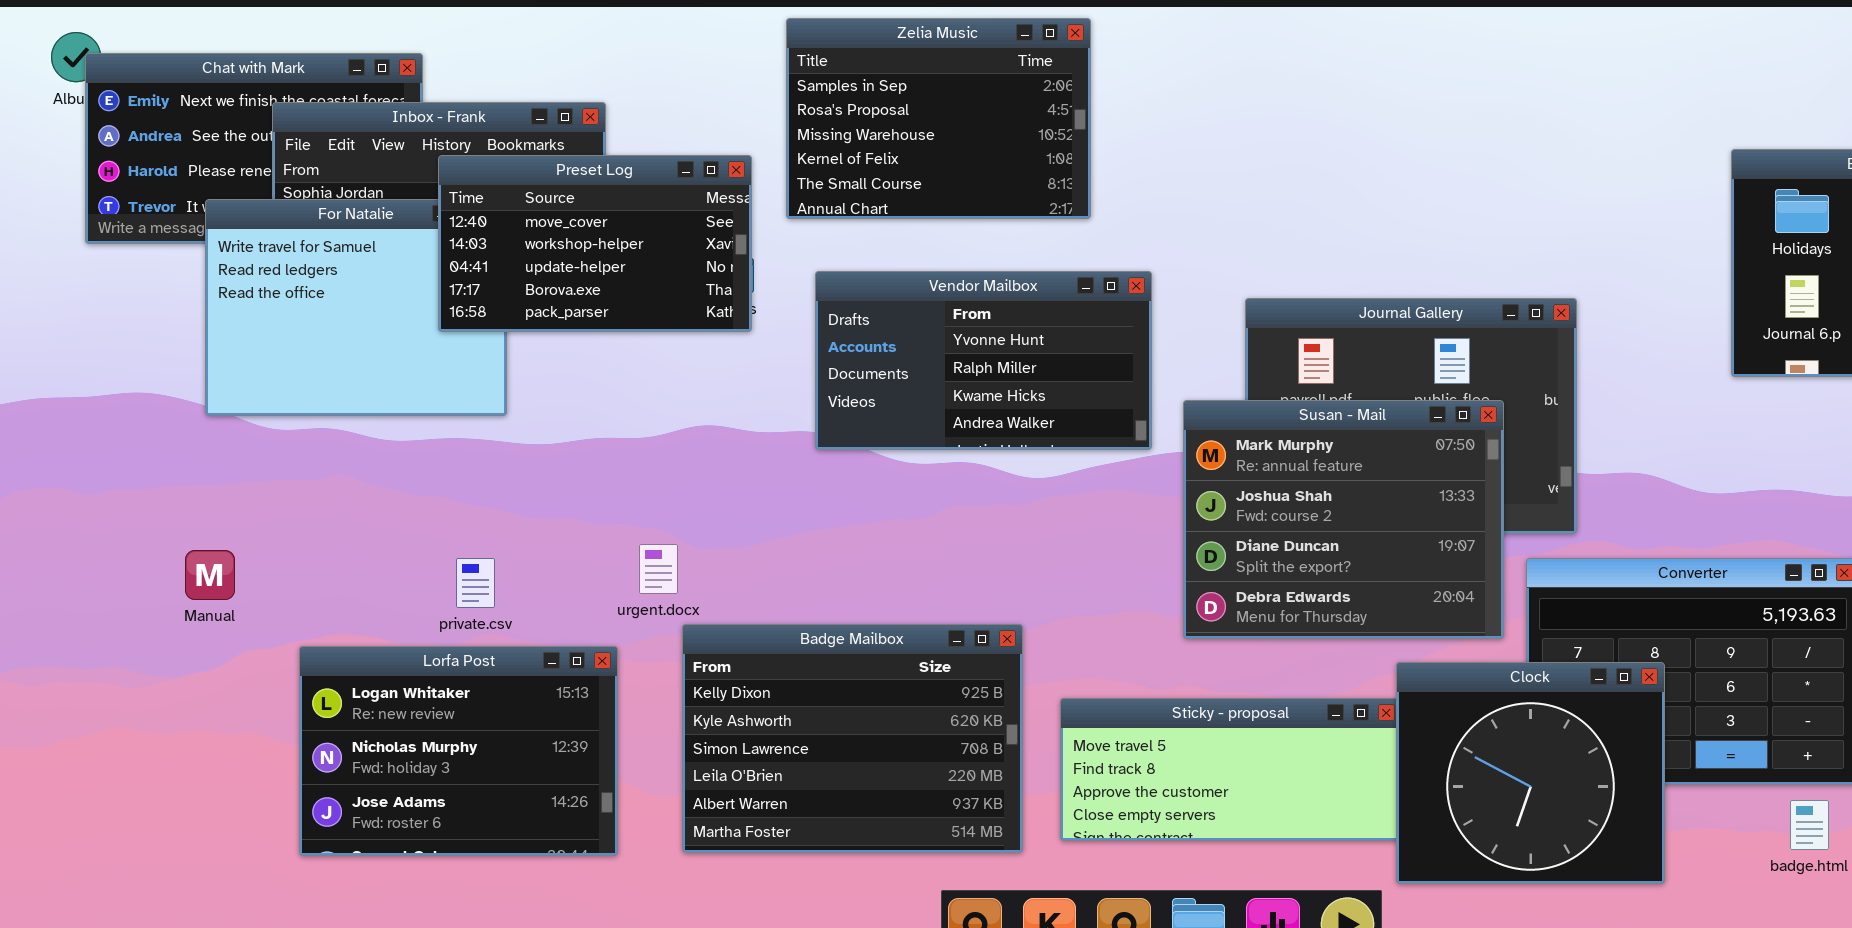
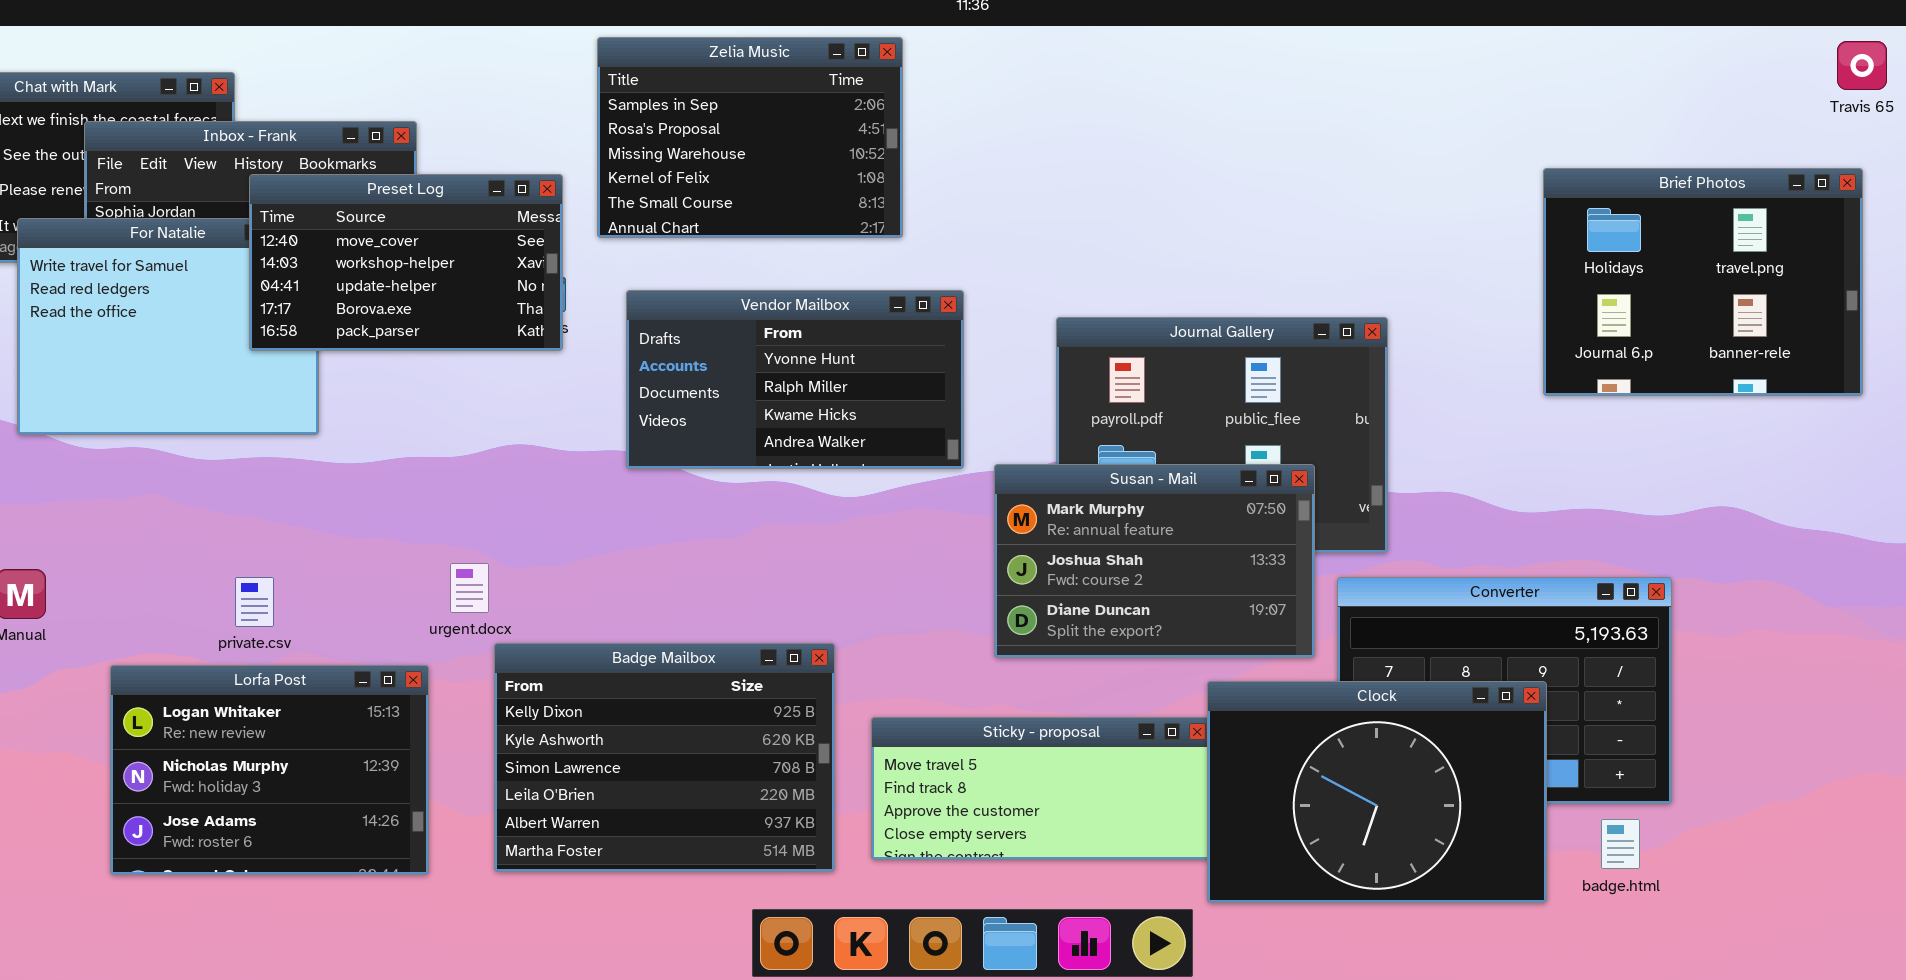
Susan - Mail: [1183,400,1504,639] -> [994,464,1315,658], resized
private.csv: [456,558,495,608] -> [235,577,274,627], moved
Clock: [1396,662,1665,884] -> [1207,681,1547,903], resized

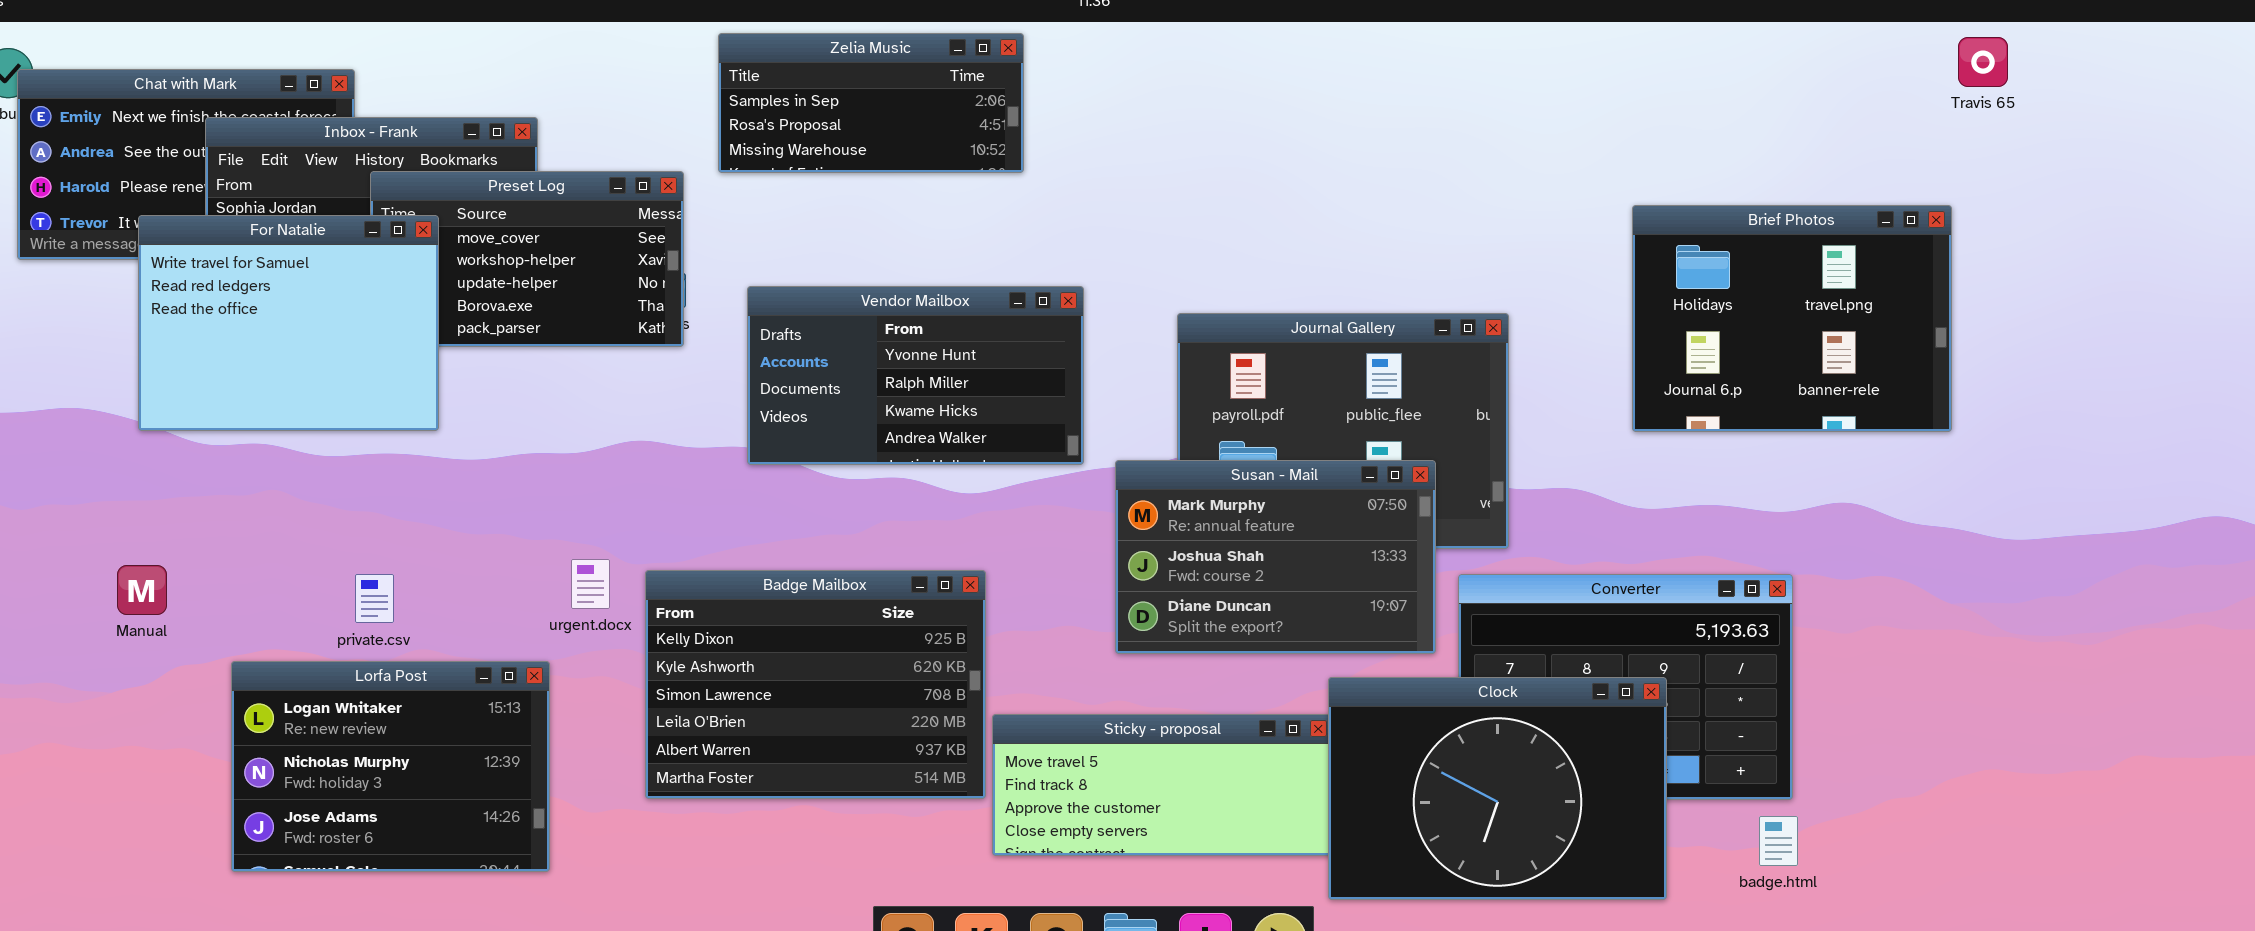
Zelia Music: [597,37,903,238] -> [718,33,1024,173], resized
Brief Photos: [1543,168,1863,396] -> [1632,205,1952,432], moved
For Natalie: [17,218,319,435] -> [138,215,439,431], raised
Badge Mailbox: [494,643,835,872] -> [645,570,986,799], moved
badge.html: [1601,819,1640,869] -> [1759,816,1798,866], moved

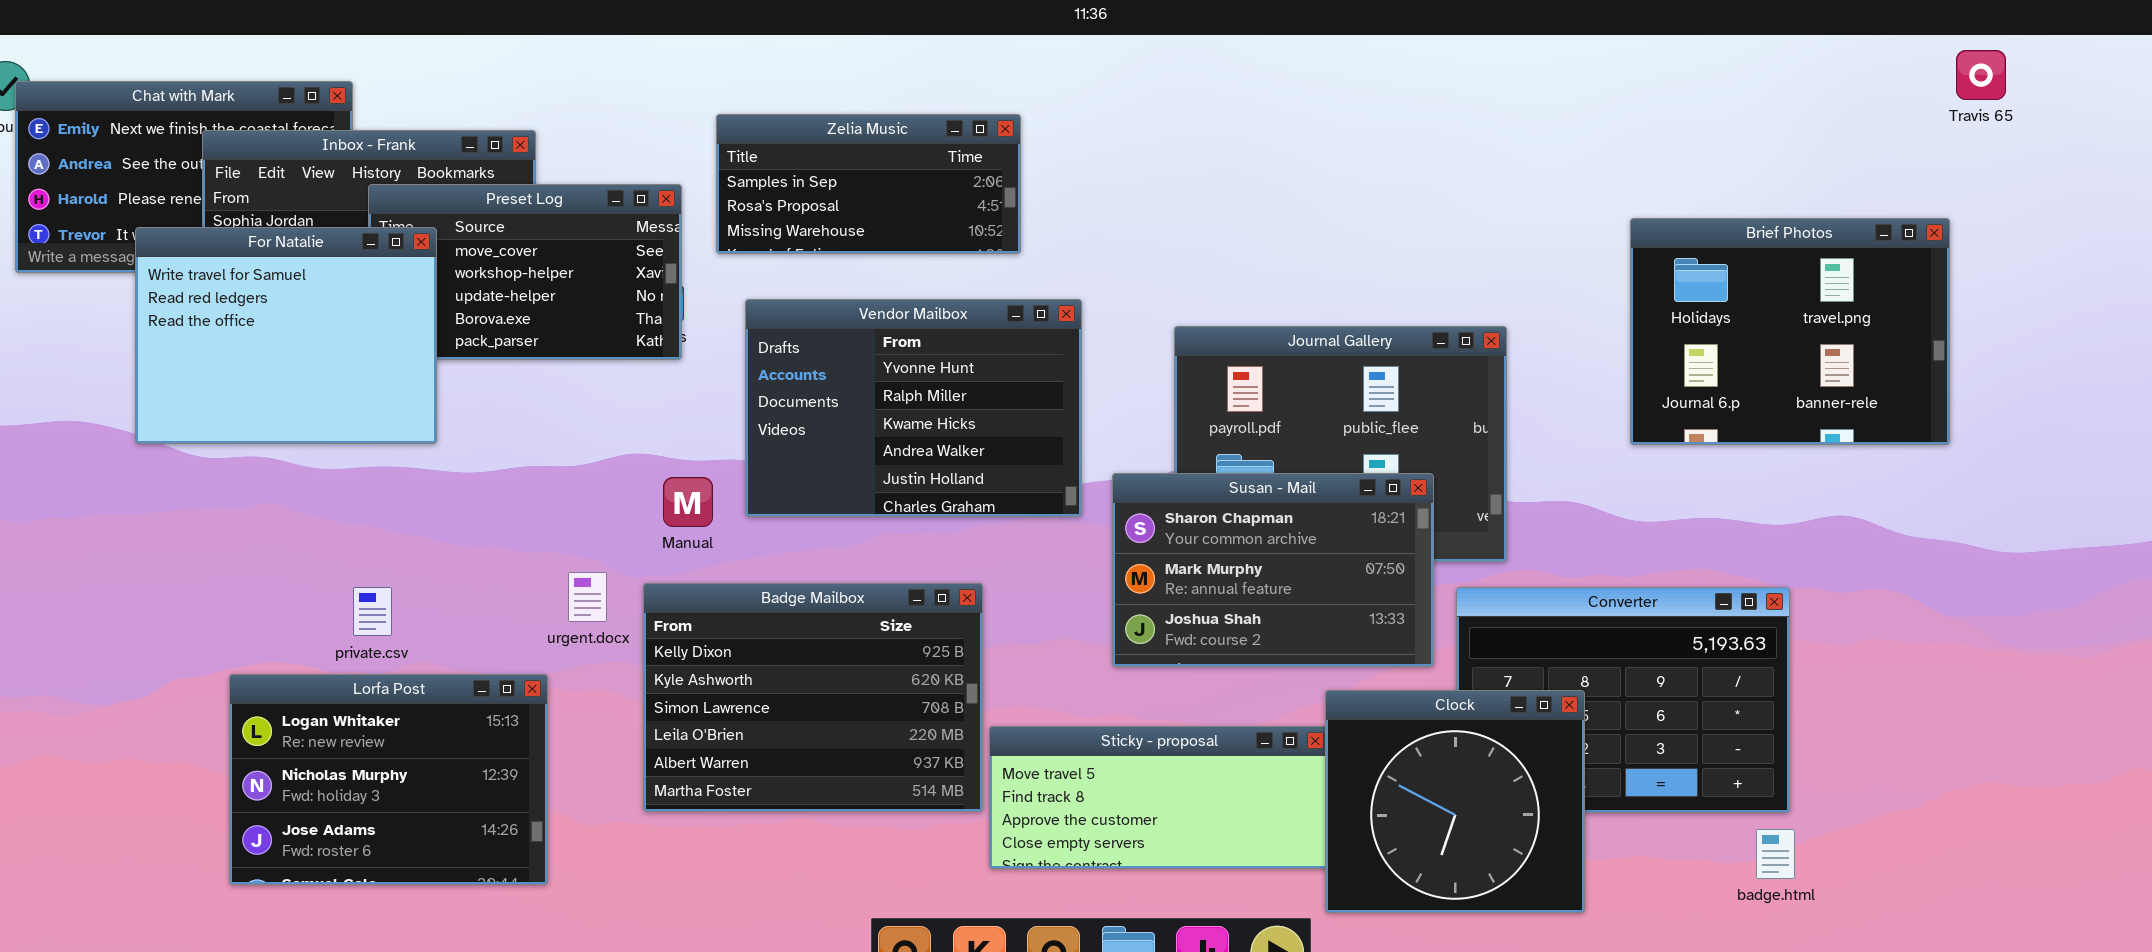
Zelia Music: [718,33,1024,173] -> [716,114,1021,254], moved
Vendor Mailbox: [747,286,1084,465] -> [745,299,1082,517], resized
Susan - Mail: [1115,460,1436,654] -> [1112,473,1434,667], scrolled up 1 row
Manual: [117,565,167,615] -> [663,477,713,527], moved
Clock: [1328,677,1667,900] -> [1325,690,1585,913], resized

